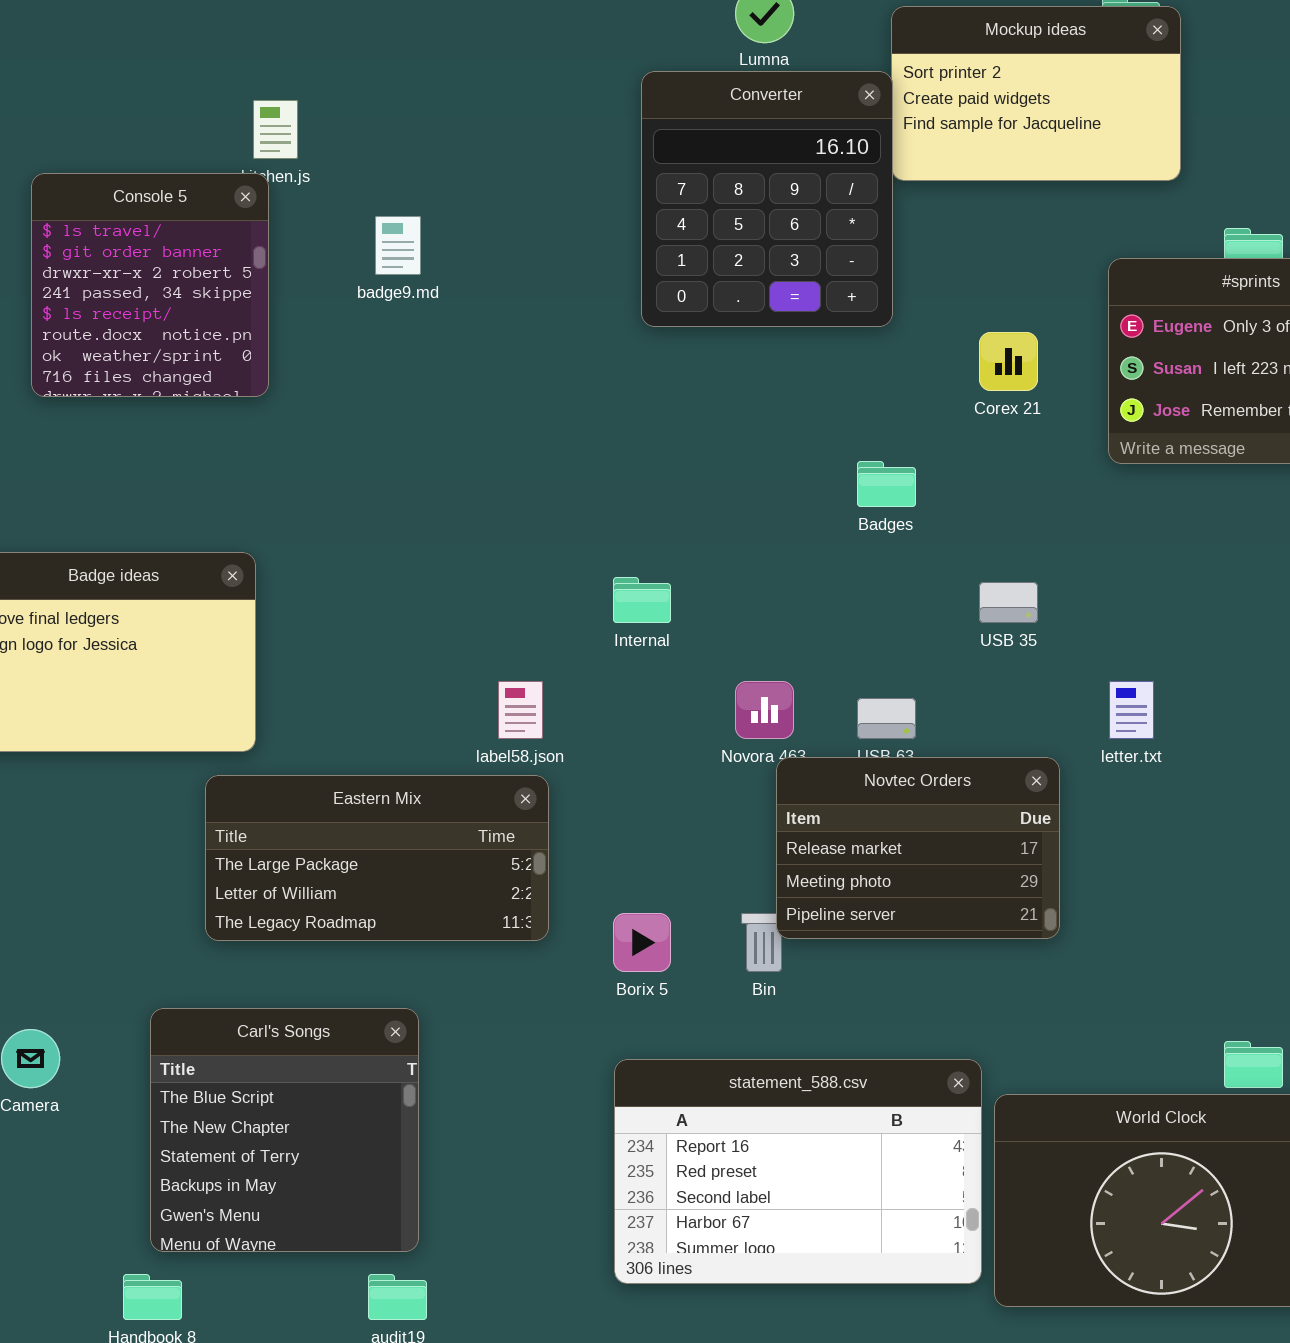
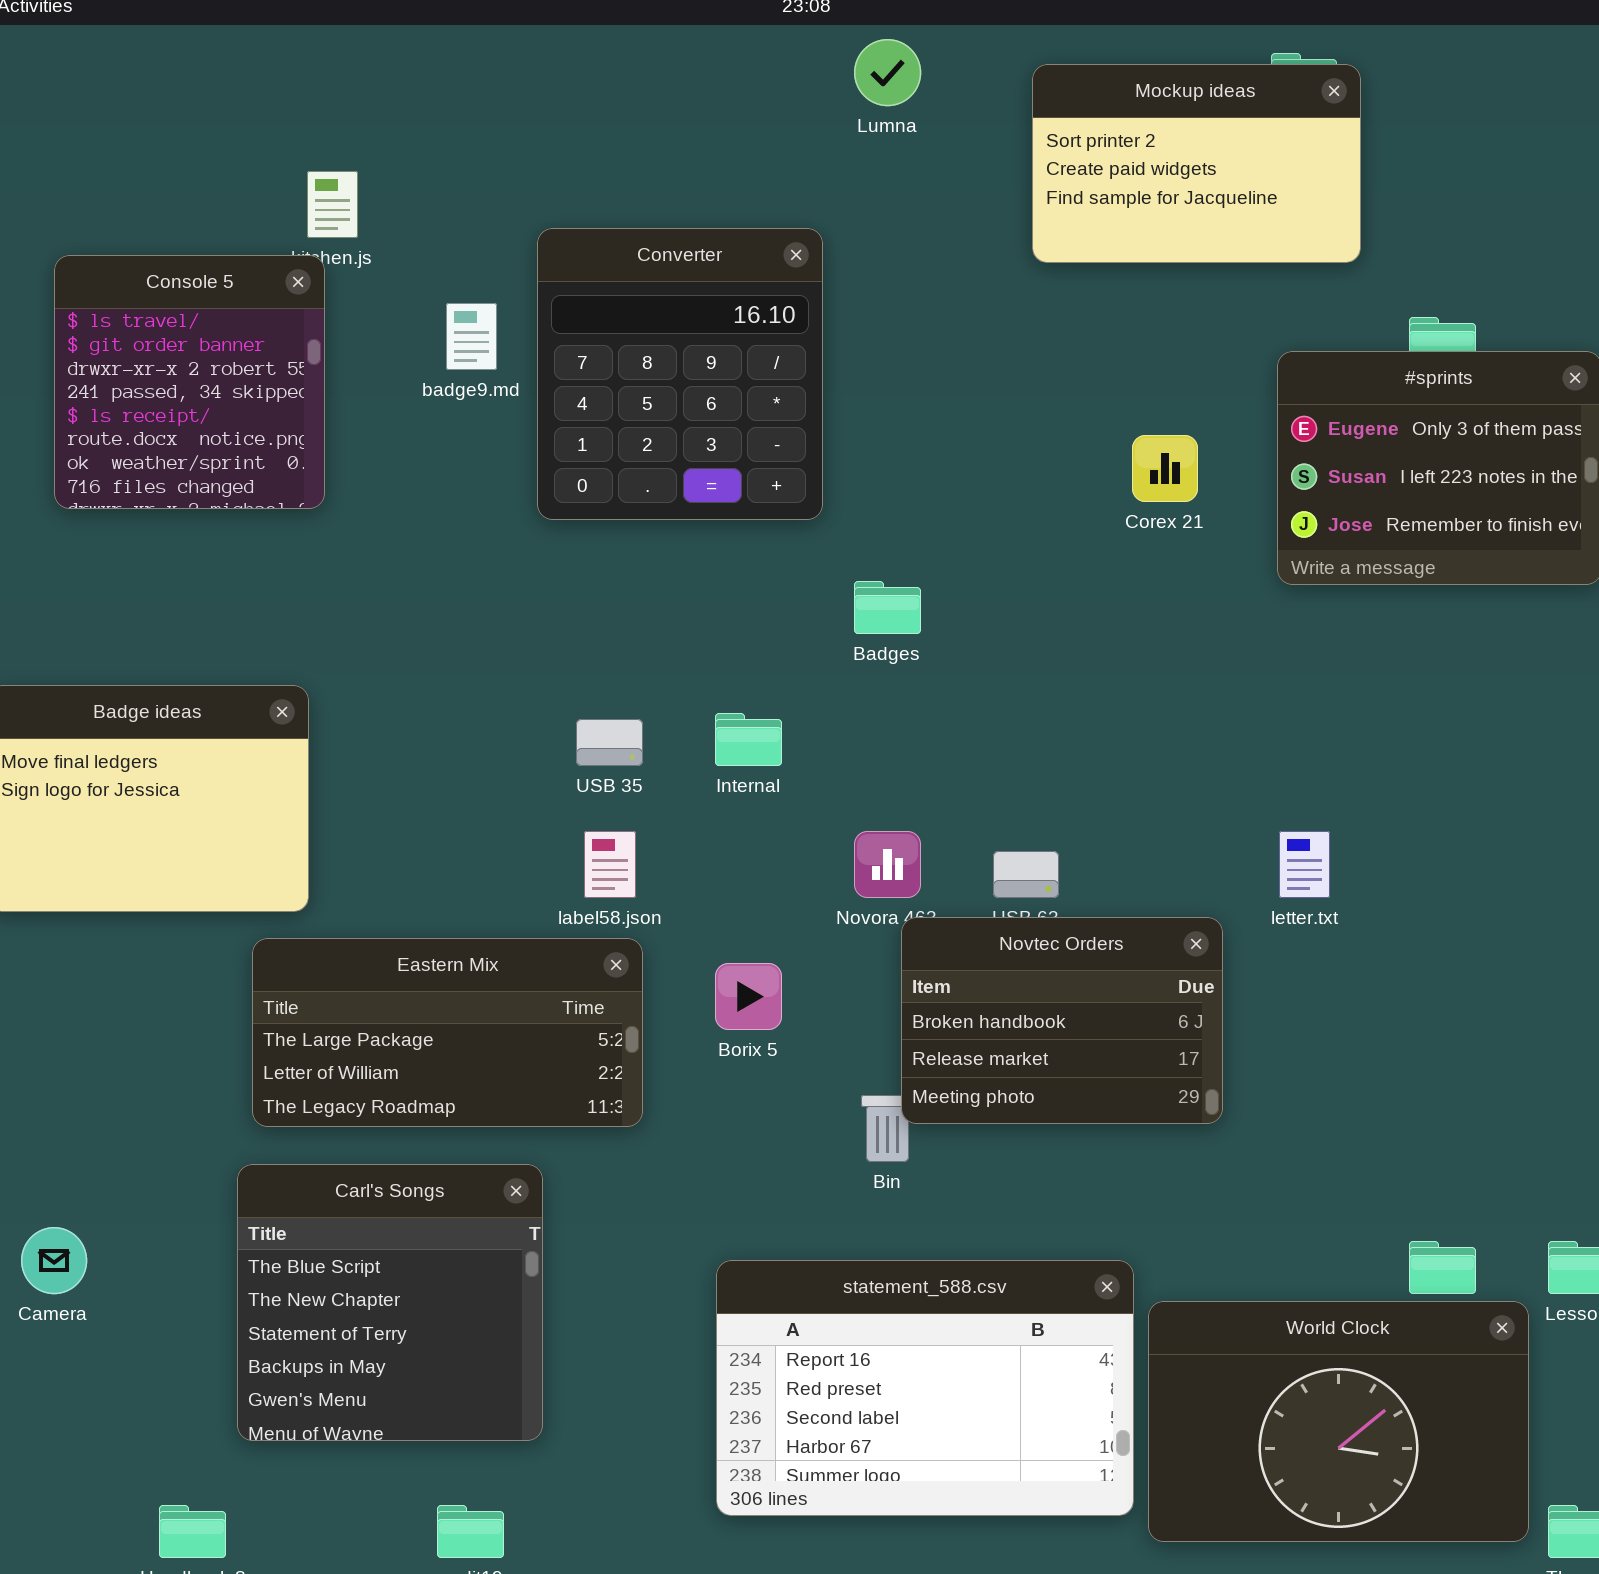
Converter: [641,71,893,327] -> [537,228,823,520], moved
Badges: [857,461,916,507] -> [854,581,921,634], moved
USB 35: [979,582,1038,623] -> [576,719,643,766], moved
Novtec Orders: [776,757,1060,939] -> [901,917,1223,1124], scrolled up 1 row
Borix 5: [613,913,671,972] -> [715,963,782,1030], moved
Carl's Songs: [150,1008,419,1252] -> [237,1164,543,1441], moved

